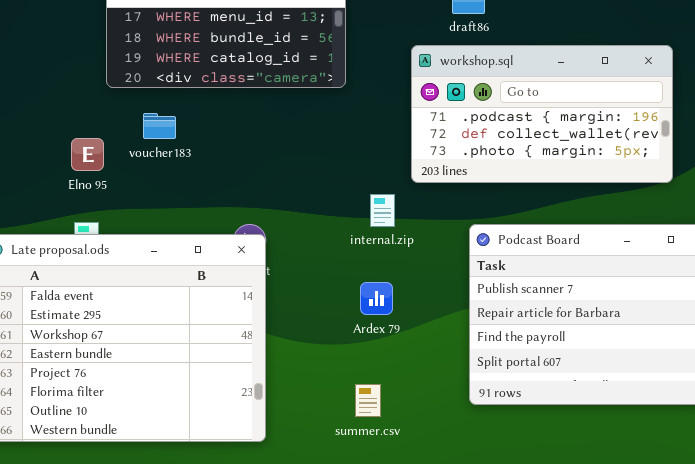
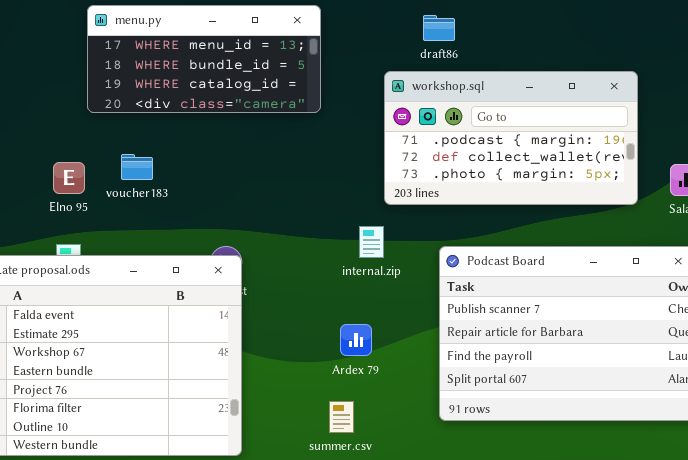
voucher183: [143,113,176,139] -> [121,154,153,180], moved
internal.zip: [370,194,395,227] -> [359,226,384,258], moved
Ardex 79: [360,282,393,315] -> [340,324,372,356], moved

